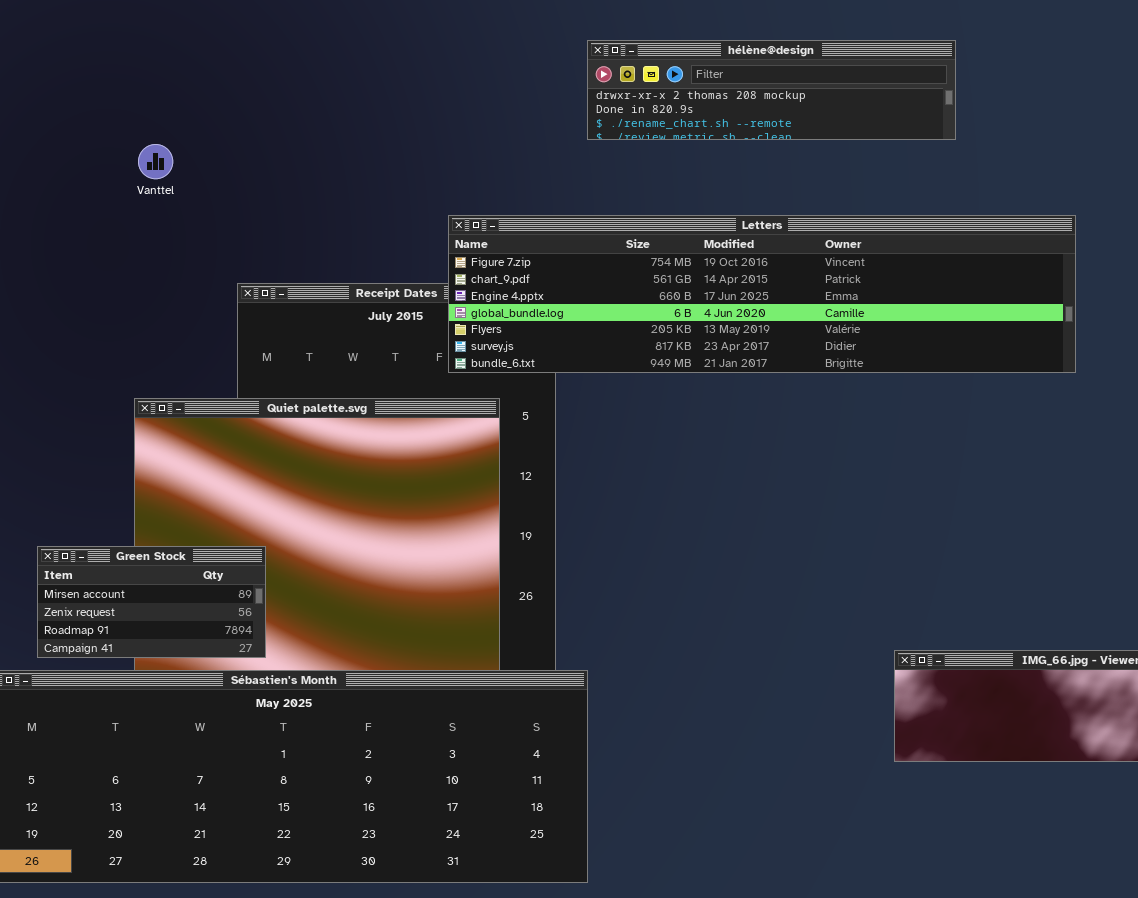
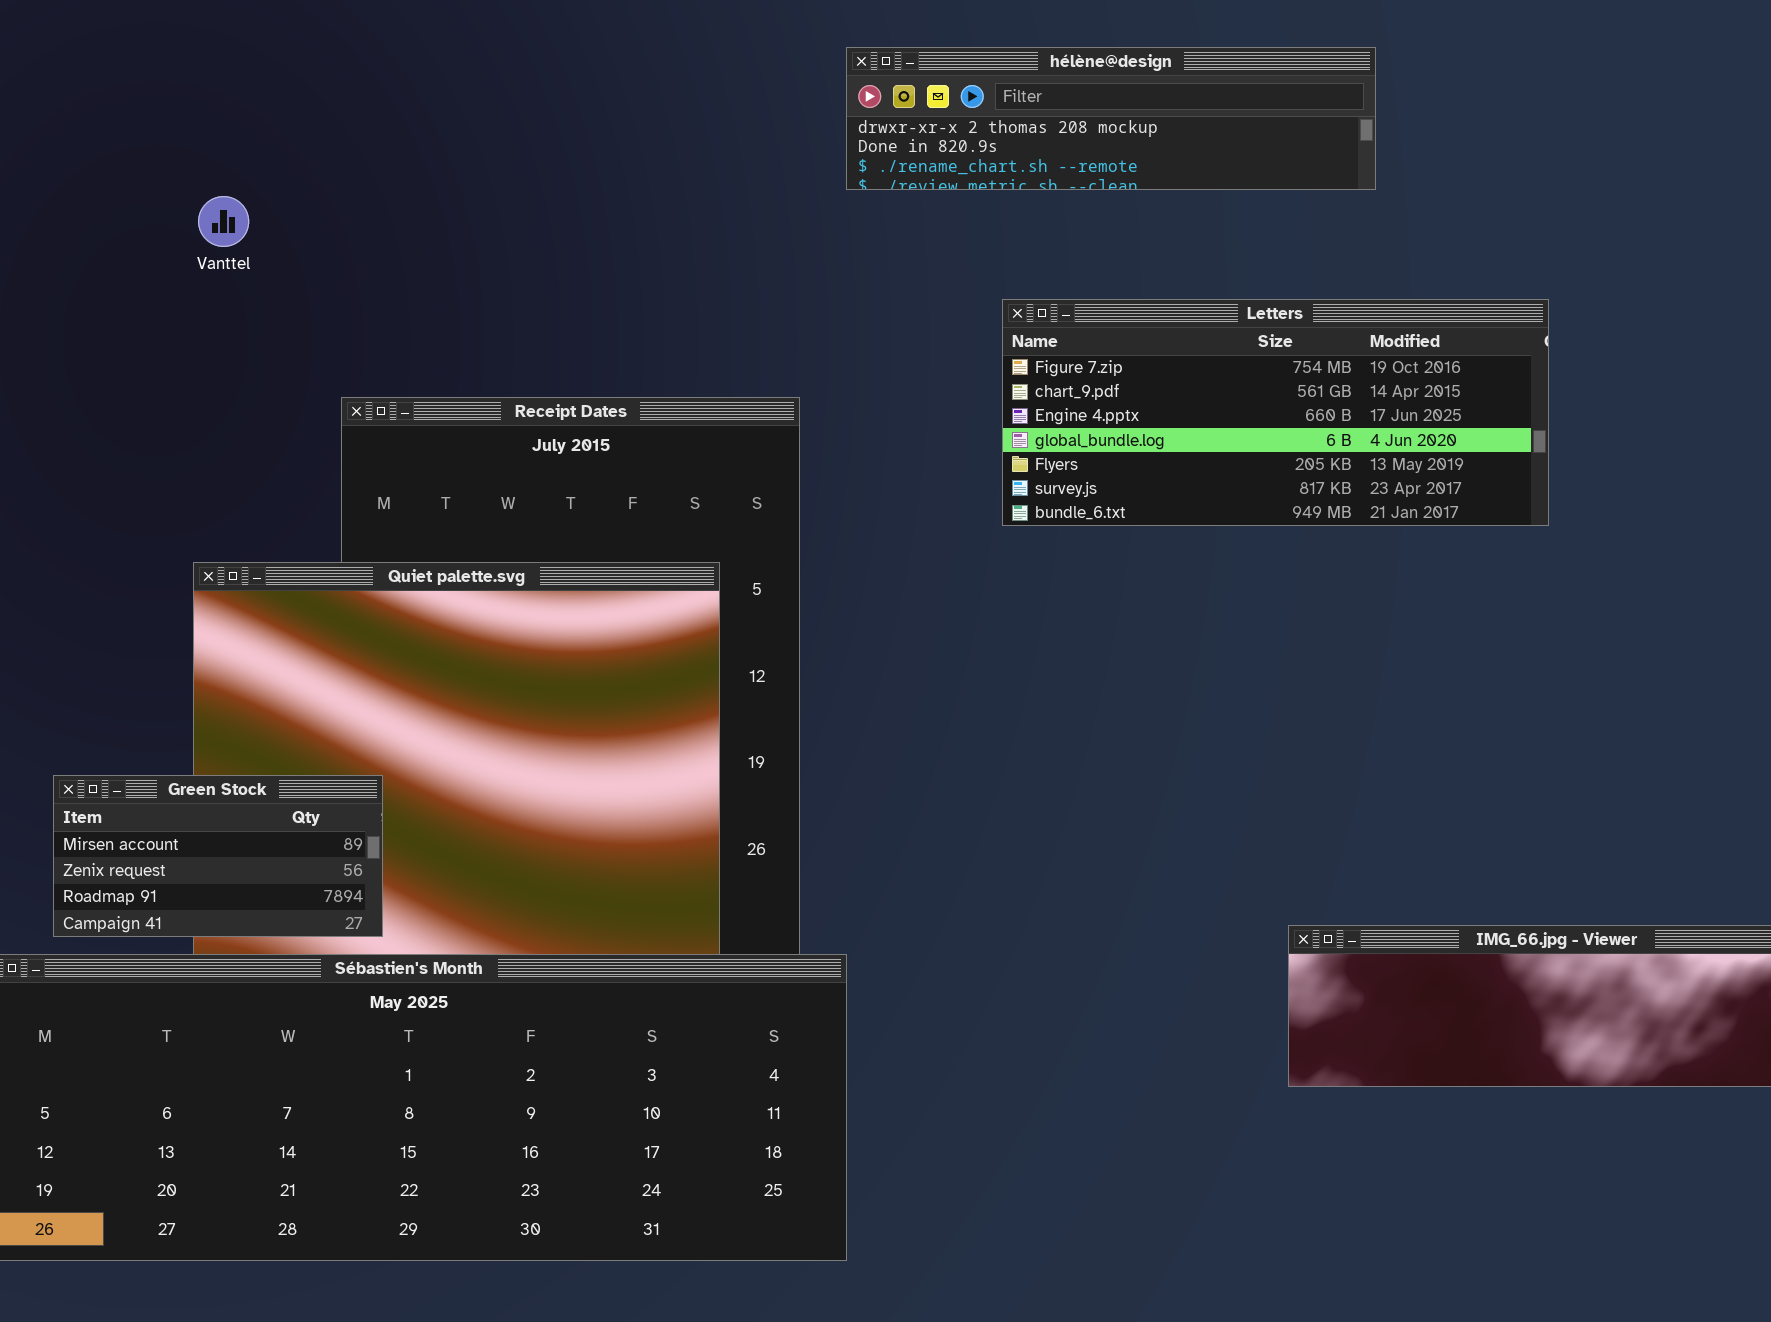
Letters: [448,215,1076,373] -> [1002,299,1549,526], resized

